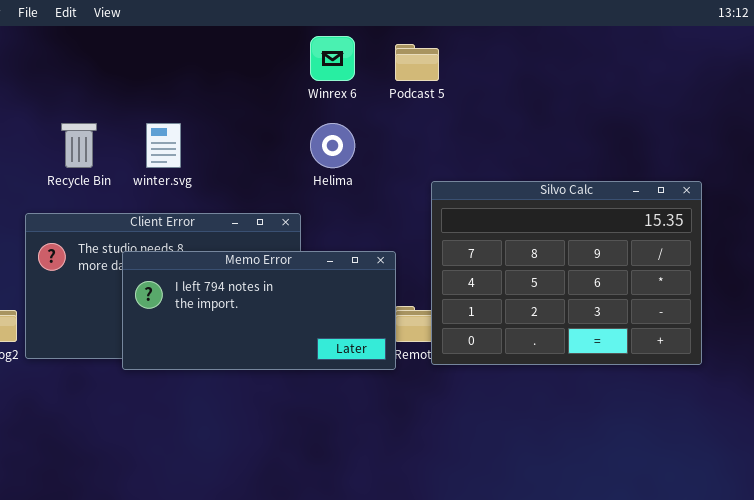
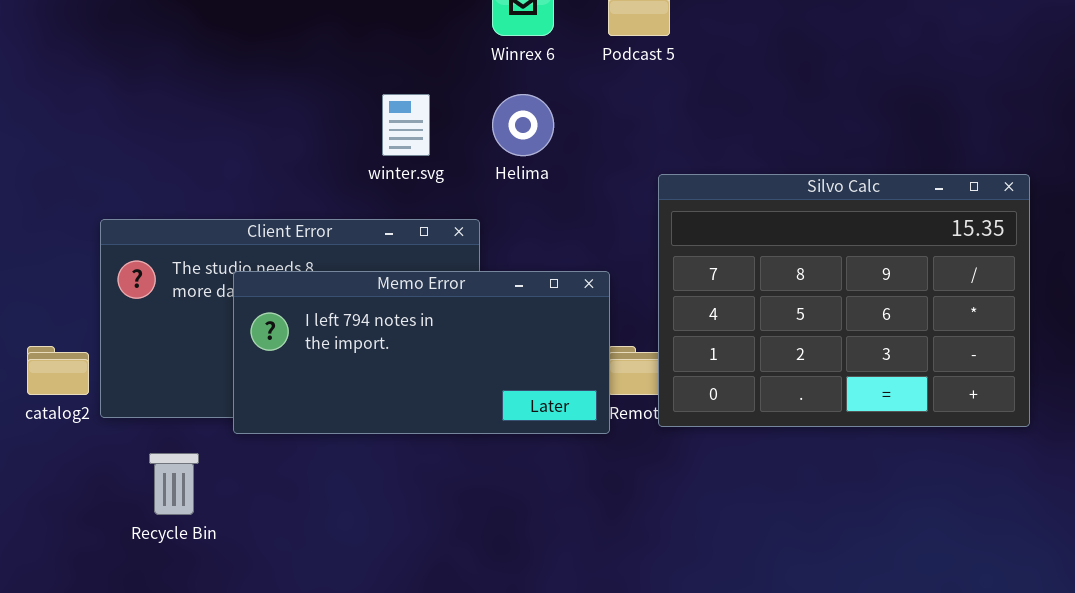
Recycle Bin: [61,123,97,168] -> [149,453,199,515], moved
winter.svg: [146,123,181,168] -> [382,94,430,156], moved

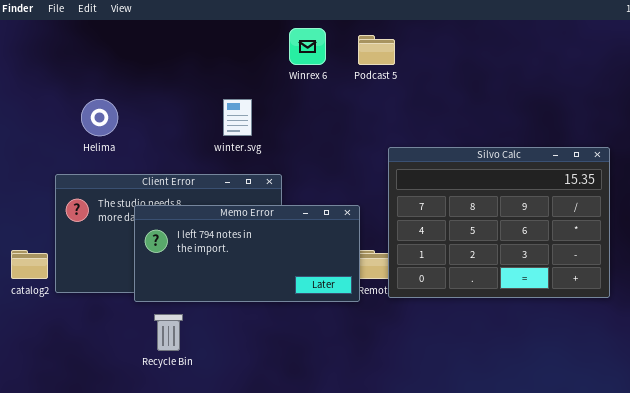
Helima: [492,94,554,156] -> [81,99,118,136], moved
Recycle Bin: [149,453,199,515] -> [154,314,183,351], moved

